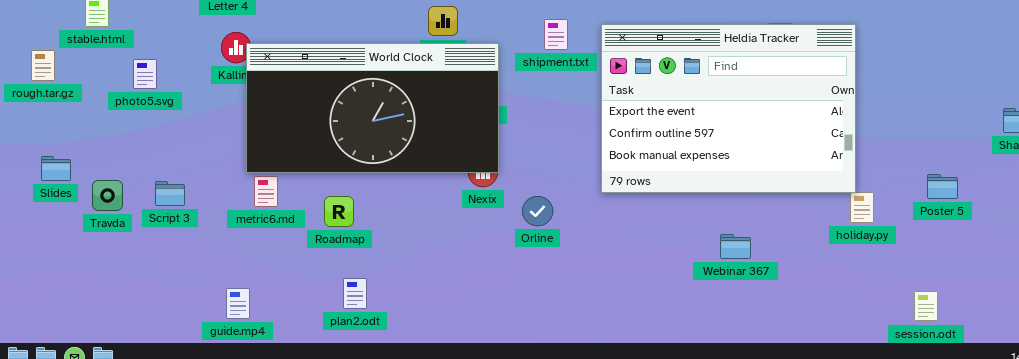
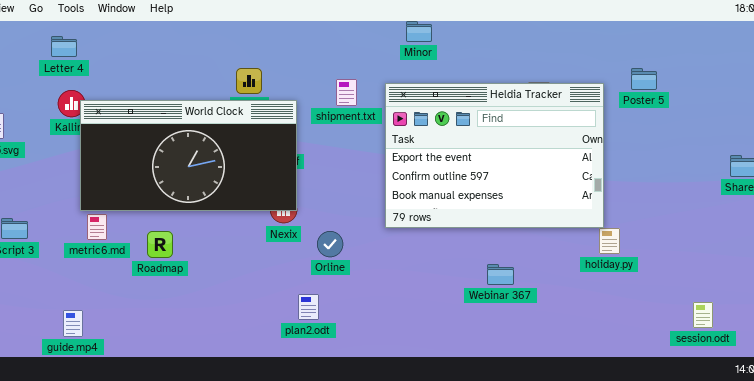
Poster 5: [927,174,958,199] -> [631,68,657,90], moved
plan2.odt: [343,278,367,309] -> [298,294,319,320], moved
session.odt: [914,291,938,321] -> [693,302,713,328], moved

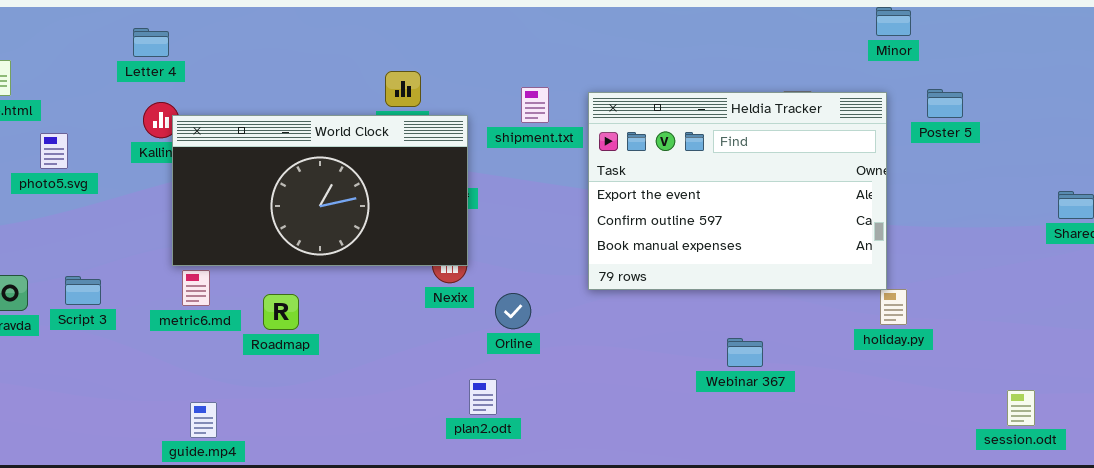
Minor: [406,21,432,42] -> [876,7,911,36], moved
Poster 5: [631,68,657,90] -> [927,89,963,118], moved
guide.mp4: [63,310,83,337] -> [190,402,217,438], moved

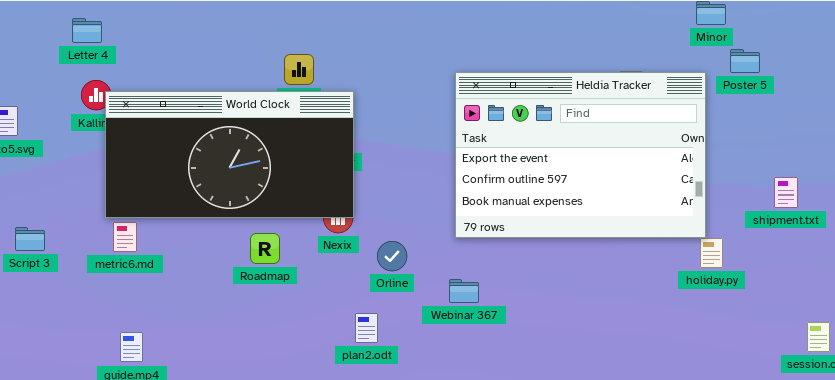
shipment.txt: [521,87,549,123] -> [774,177,798,208], moved
Poster 5: [927,89,963,118] -> [730,49,760,73], moved
Roadmap: [263,294,299,330] -> [250,233,280,264], moved
Webinar 367: [727,338,763,367] -> [449,279,479,303], moved

